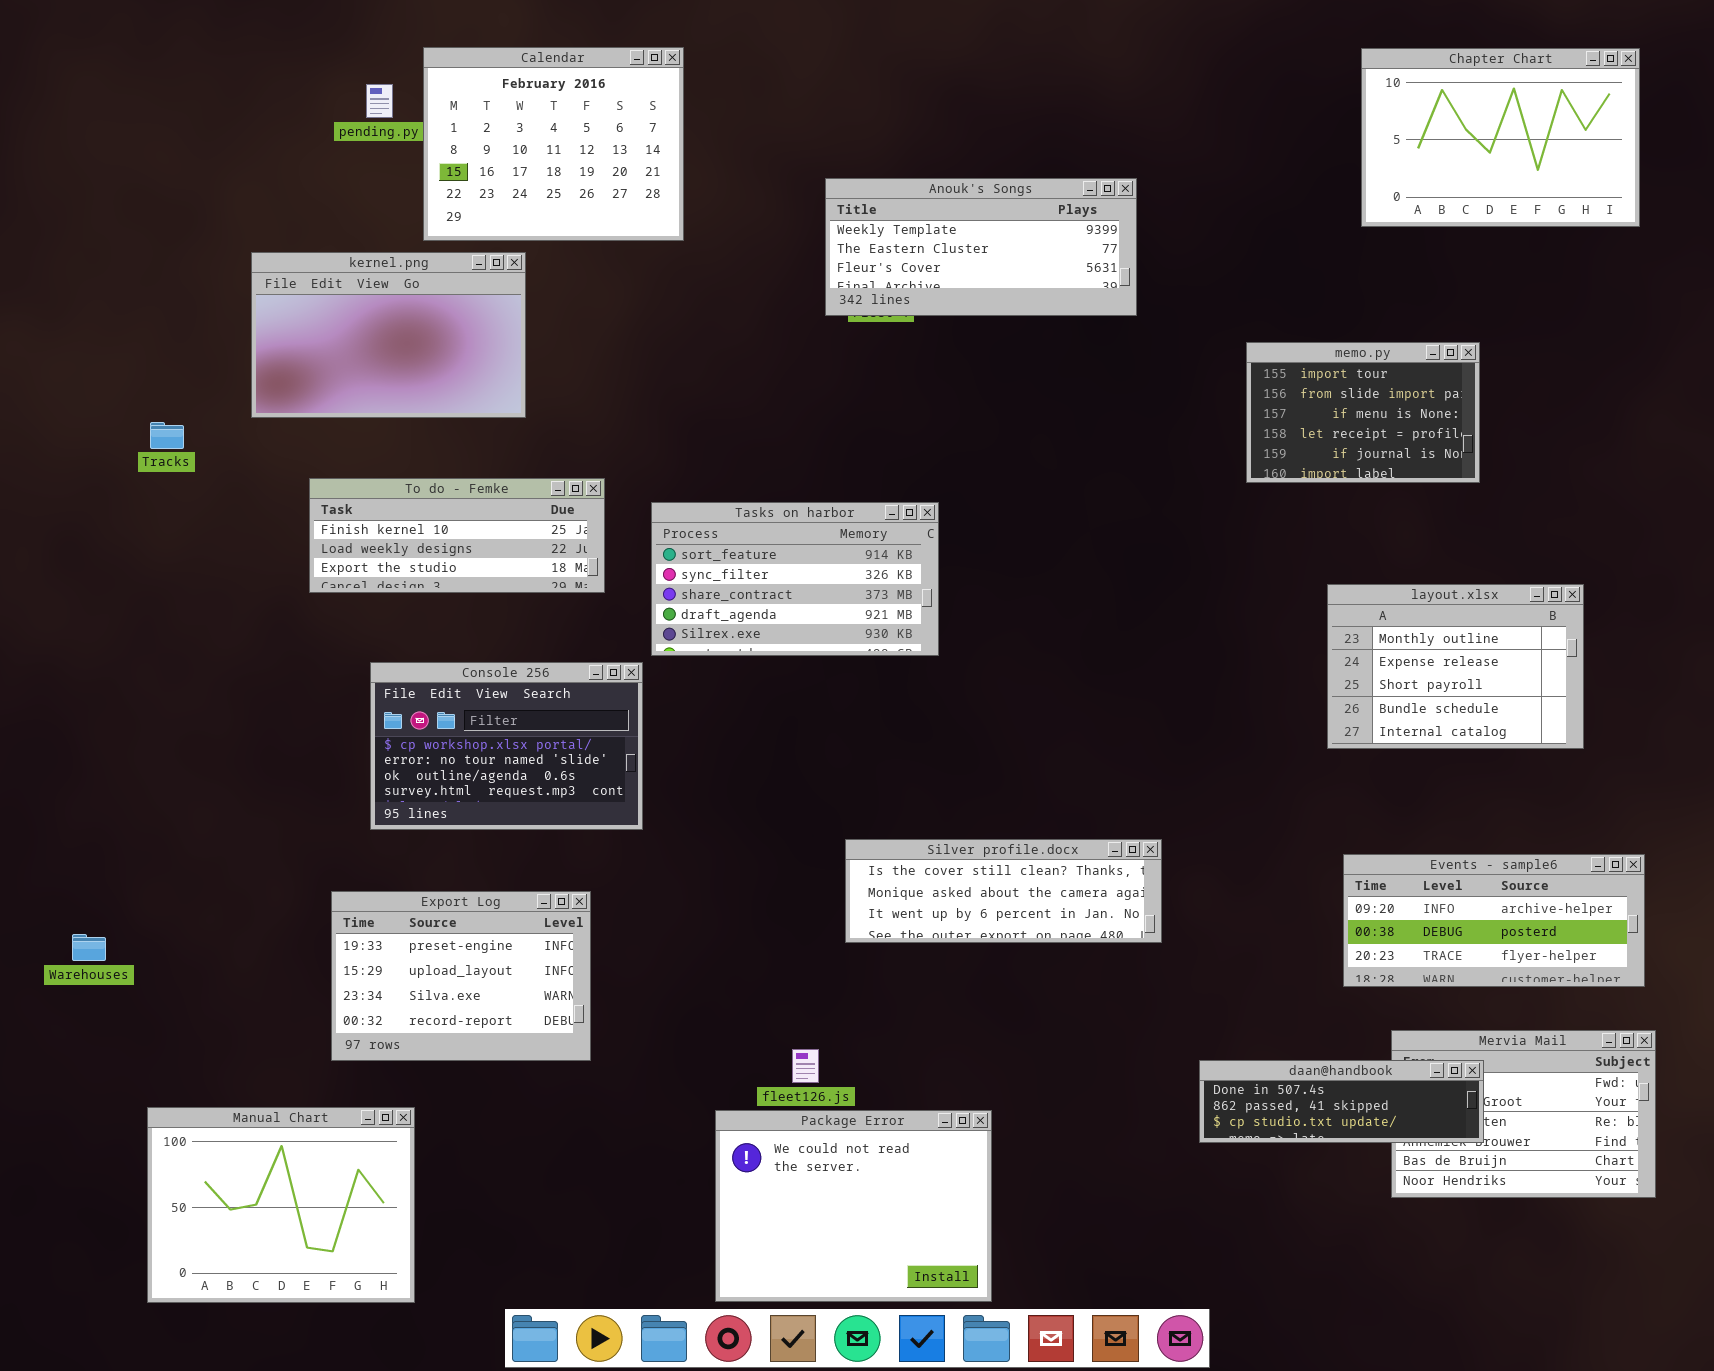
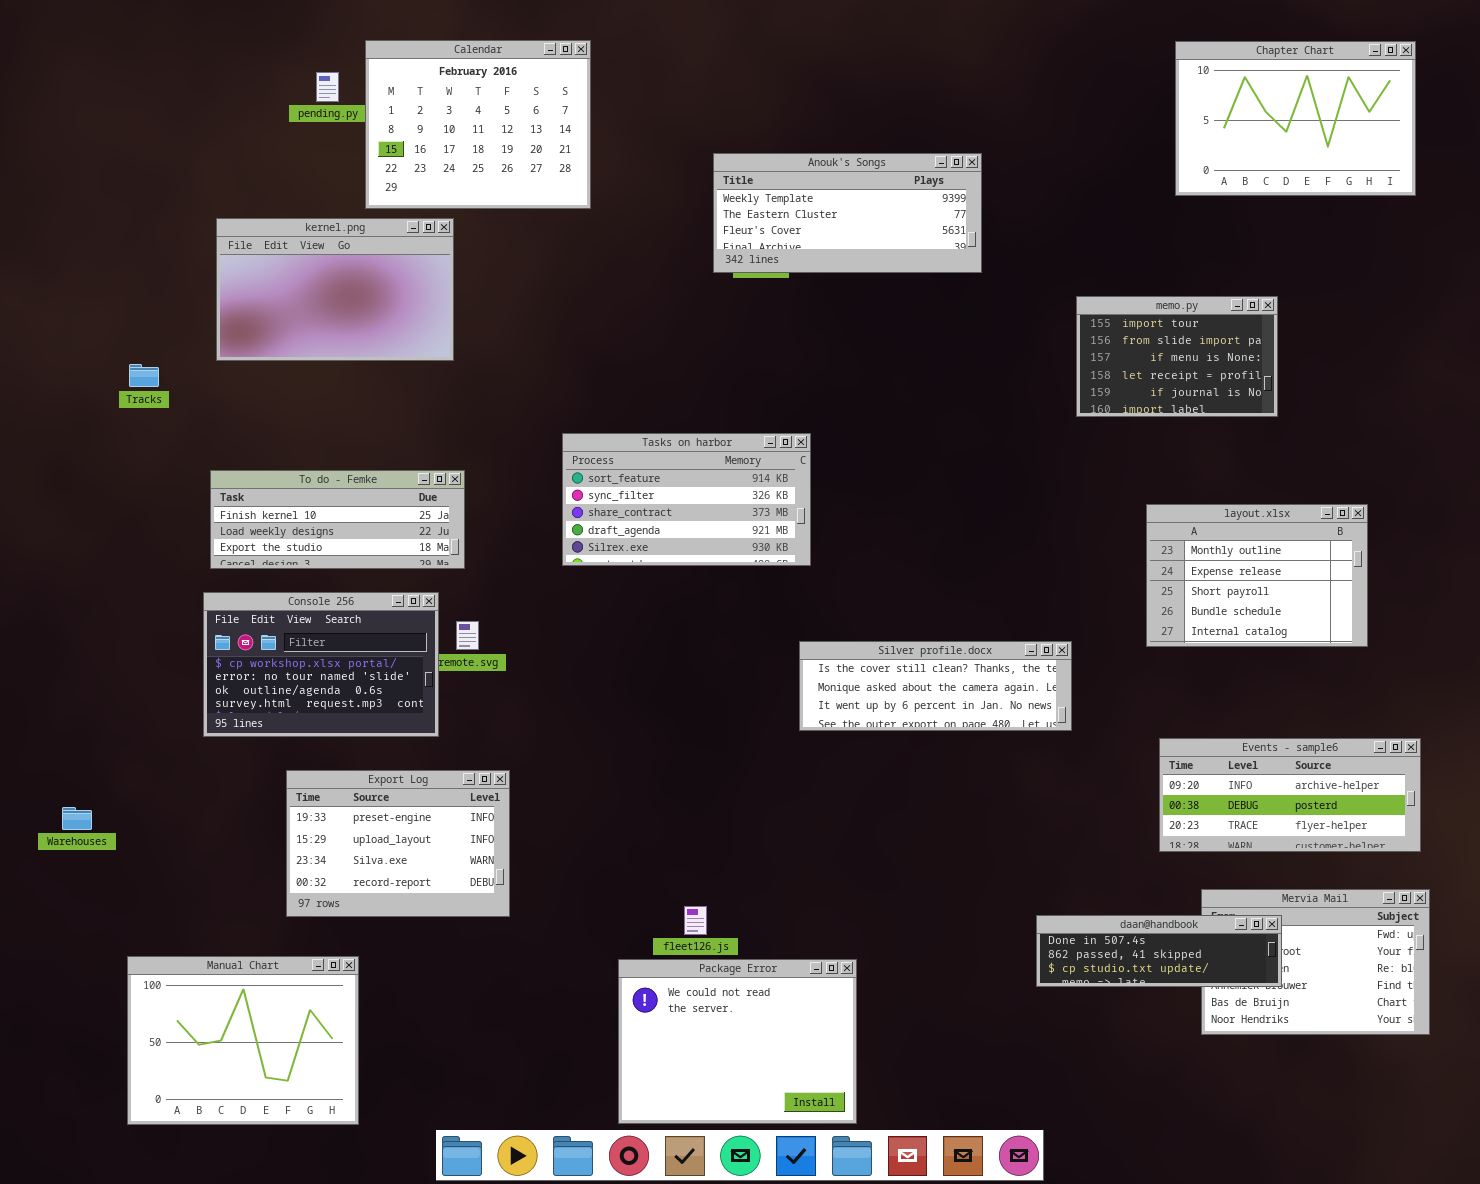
To do - Femke: [309,478,605,593] -> [210,470,465,569], moved
Console 256: [370,662,643,830] -> [203,592,439,737], moved
Silver profile.docx: [845,839,1162,943] -> [799,641,1072,731], moved

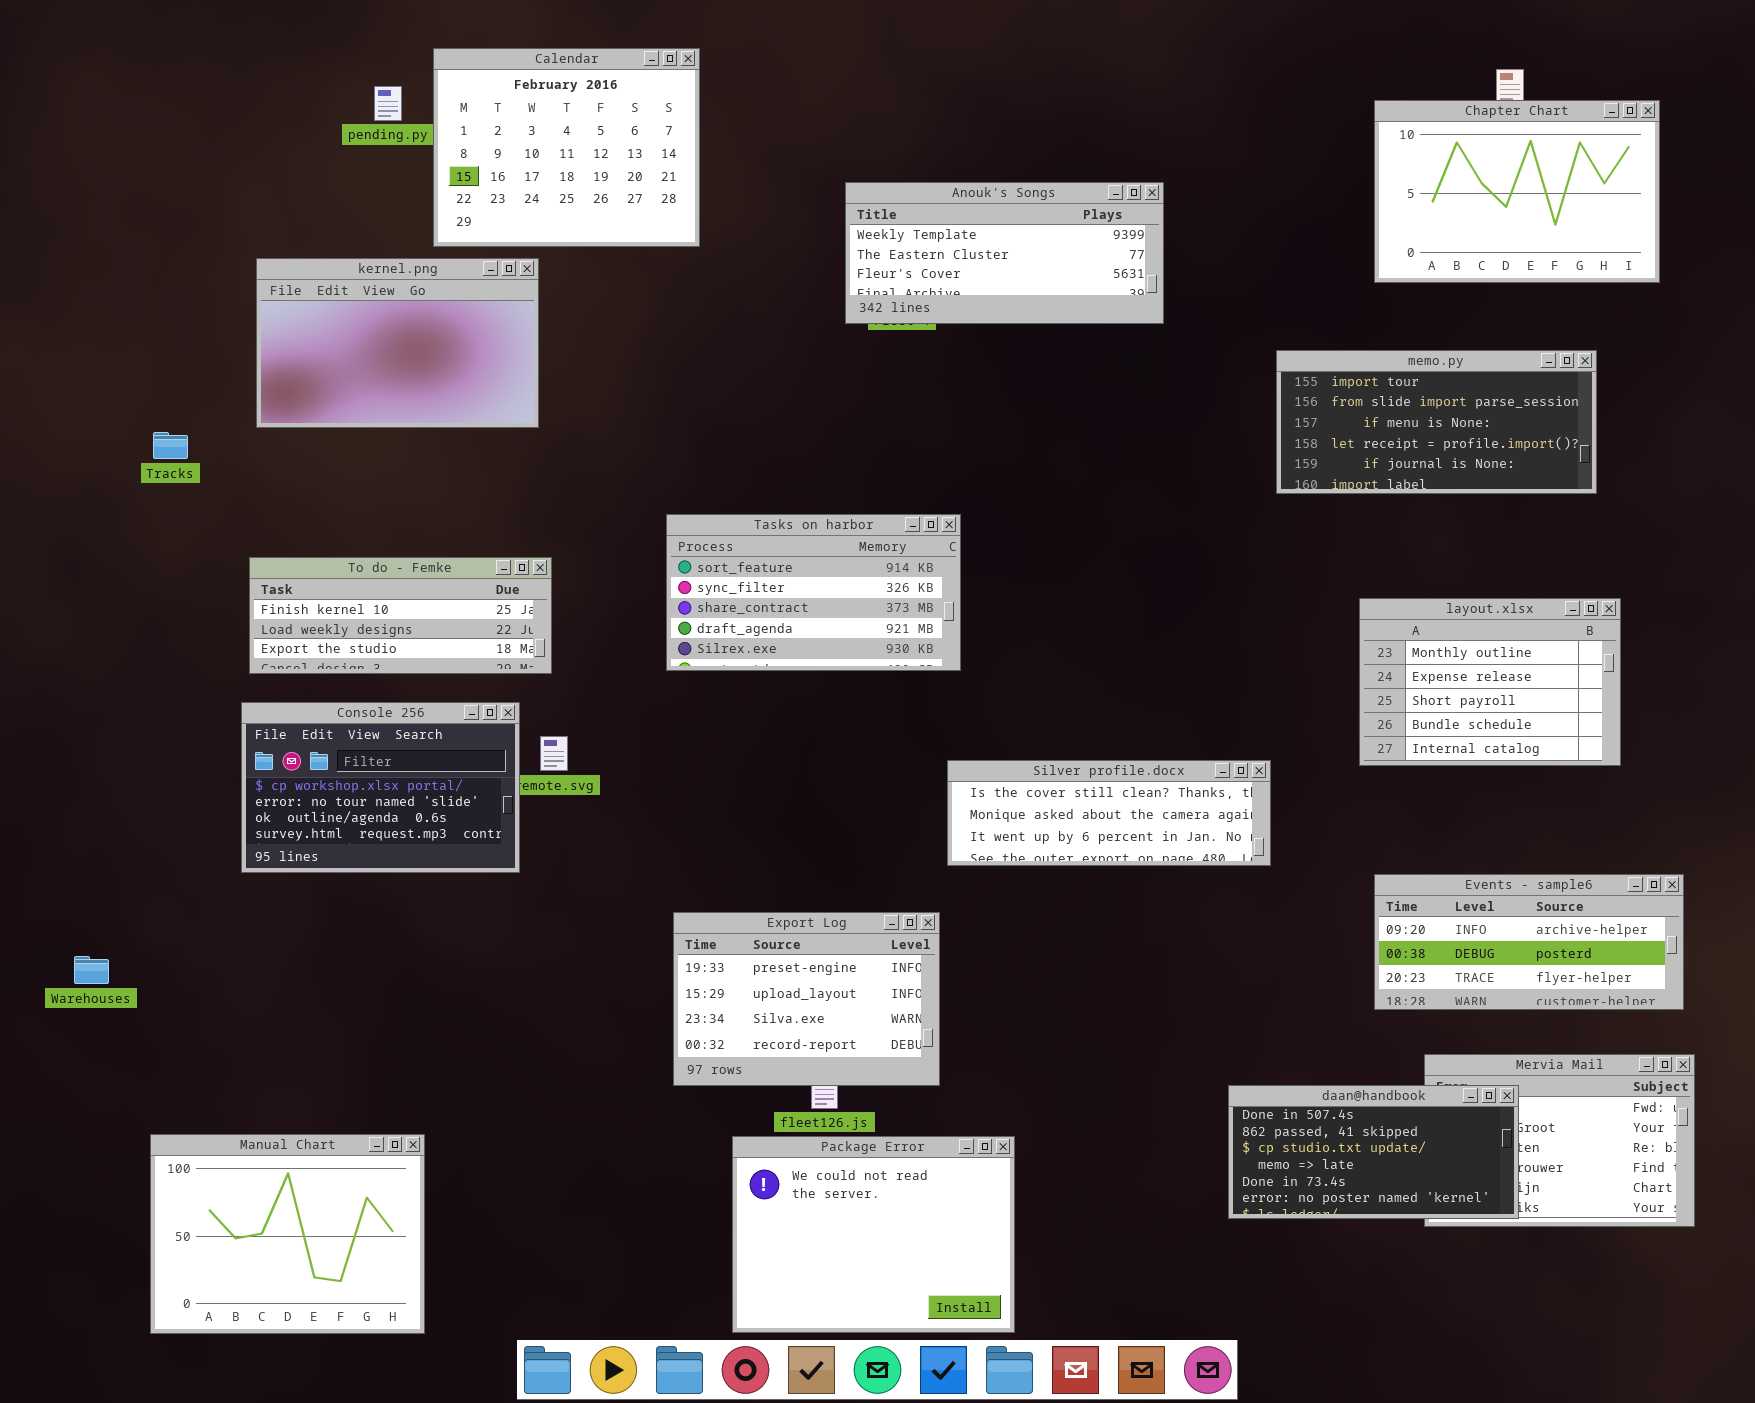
Chapter Chart: [1175,41,1416,196] -> [1374,100,1660,283], moved
memo.py: [1076,296,1278,417] -> [1276,350,1597,494], resized
Export Log: [286,770,510,917] -> [673,912,940,1086], moved
daan@handbook: [1036,915,1282,987] -> [1228,1085,1519,1219], resized

